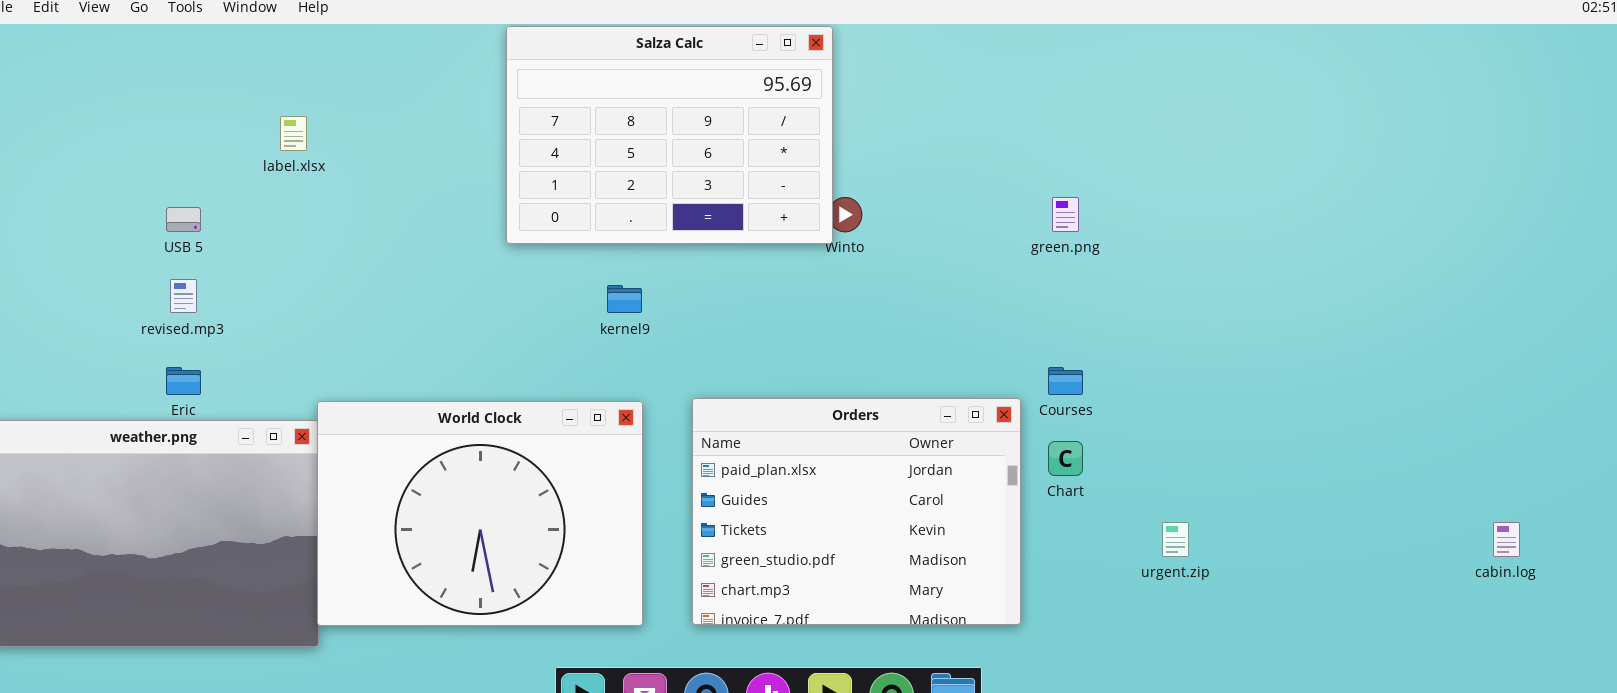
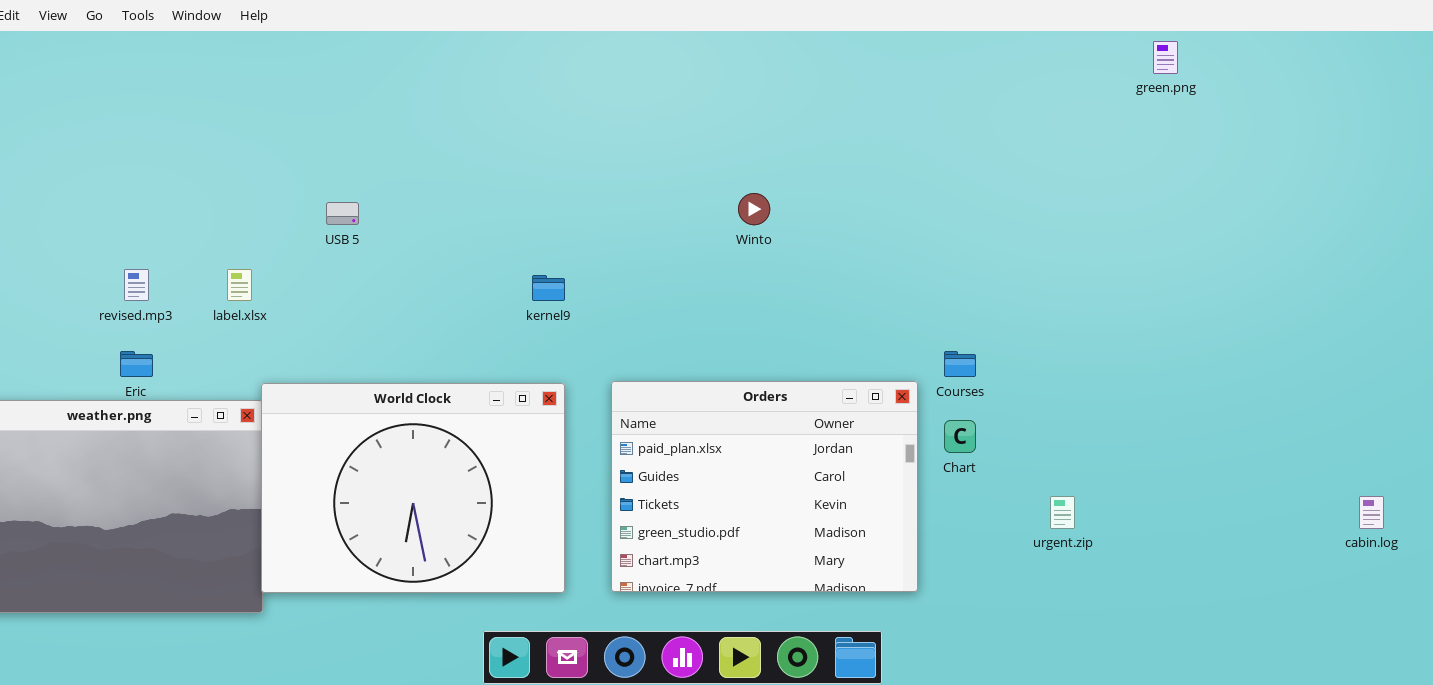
Salza Calc: [506,26,833,244] -> none, closed
label.xlsx: [280,116,307,151] -> [227,269,252,301], moved
green.png: [1052,197,1079,232] -> [1153,41,1178,74], moved
USB 5: [166,207,201,232] -> [326,202,359,225], moved

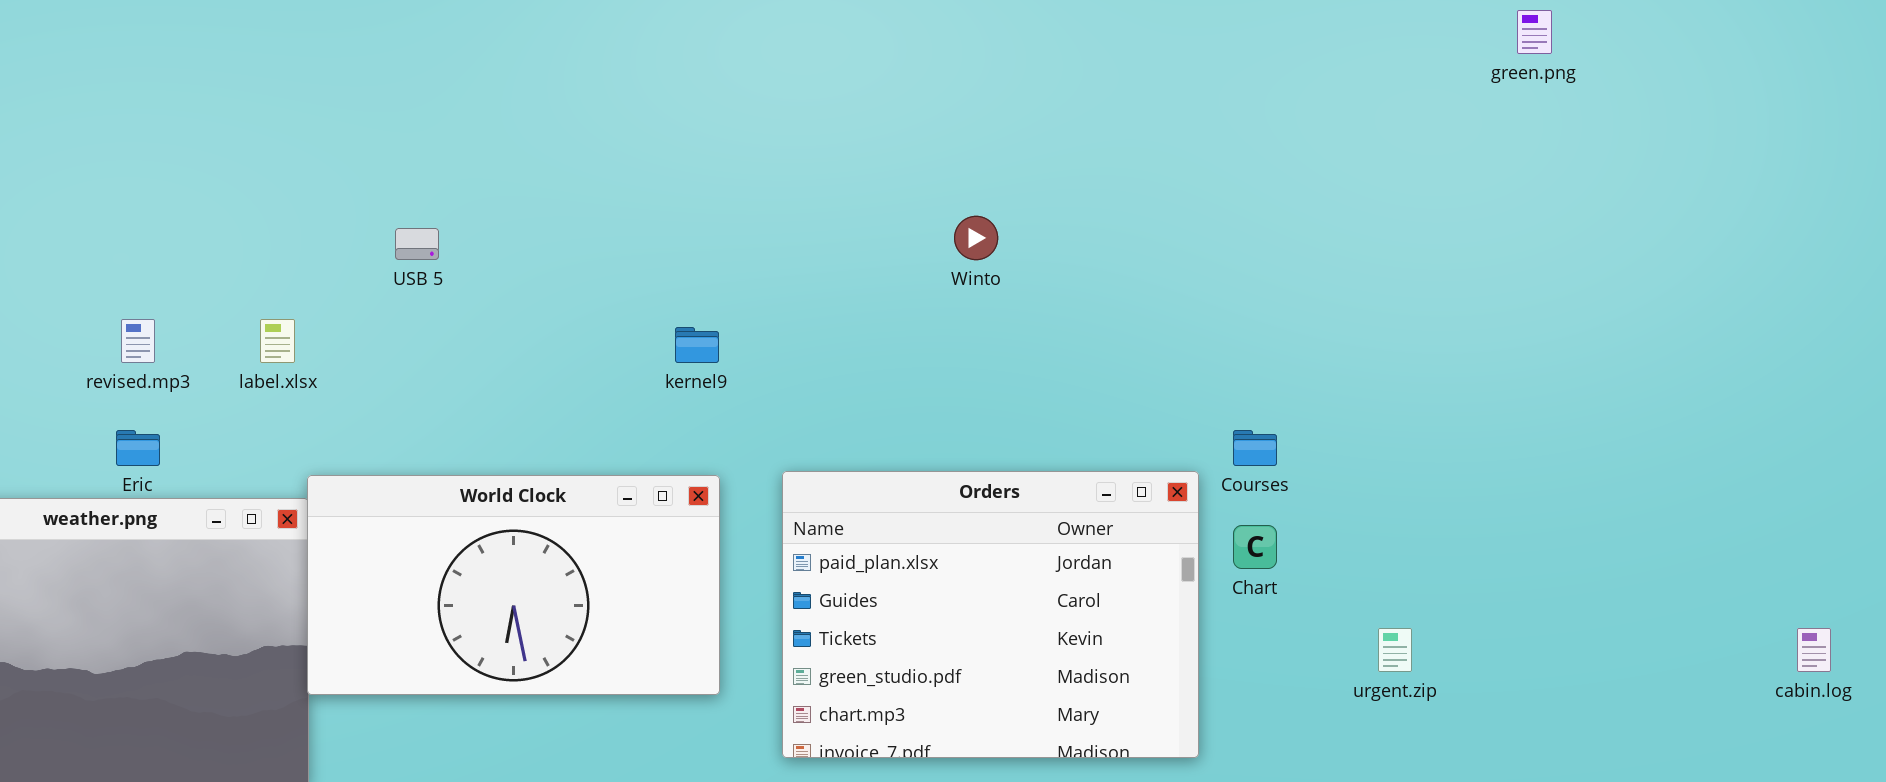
World Clock: [261,383,565,593] -> [307,475,720,695], resized

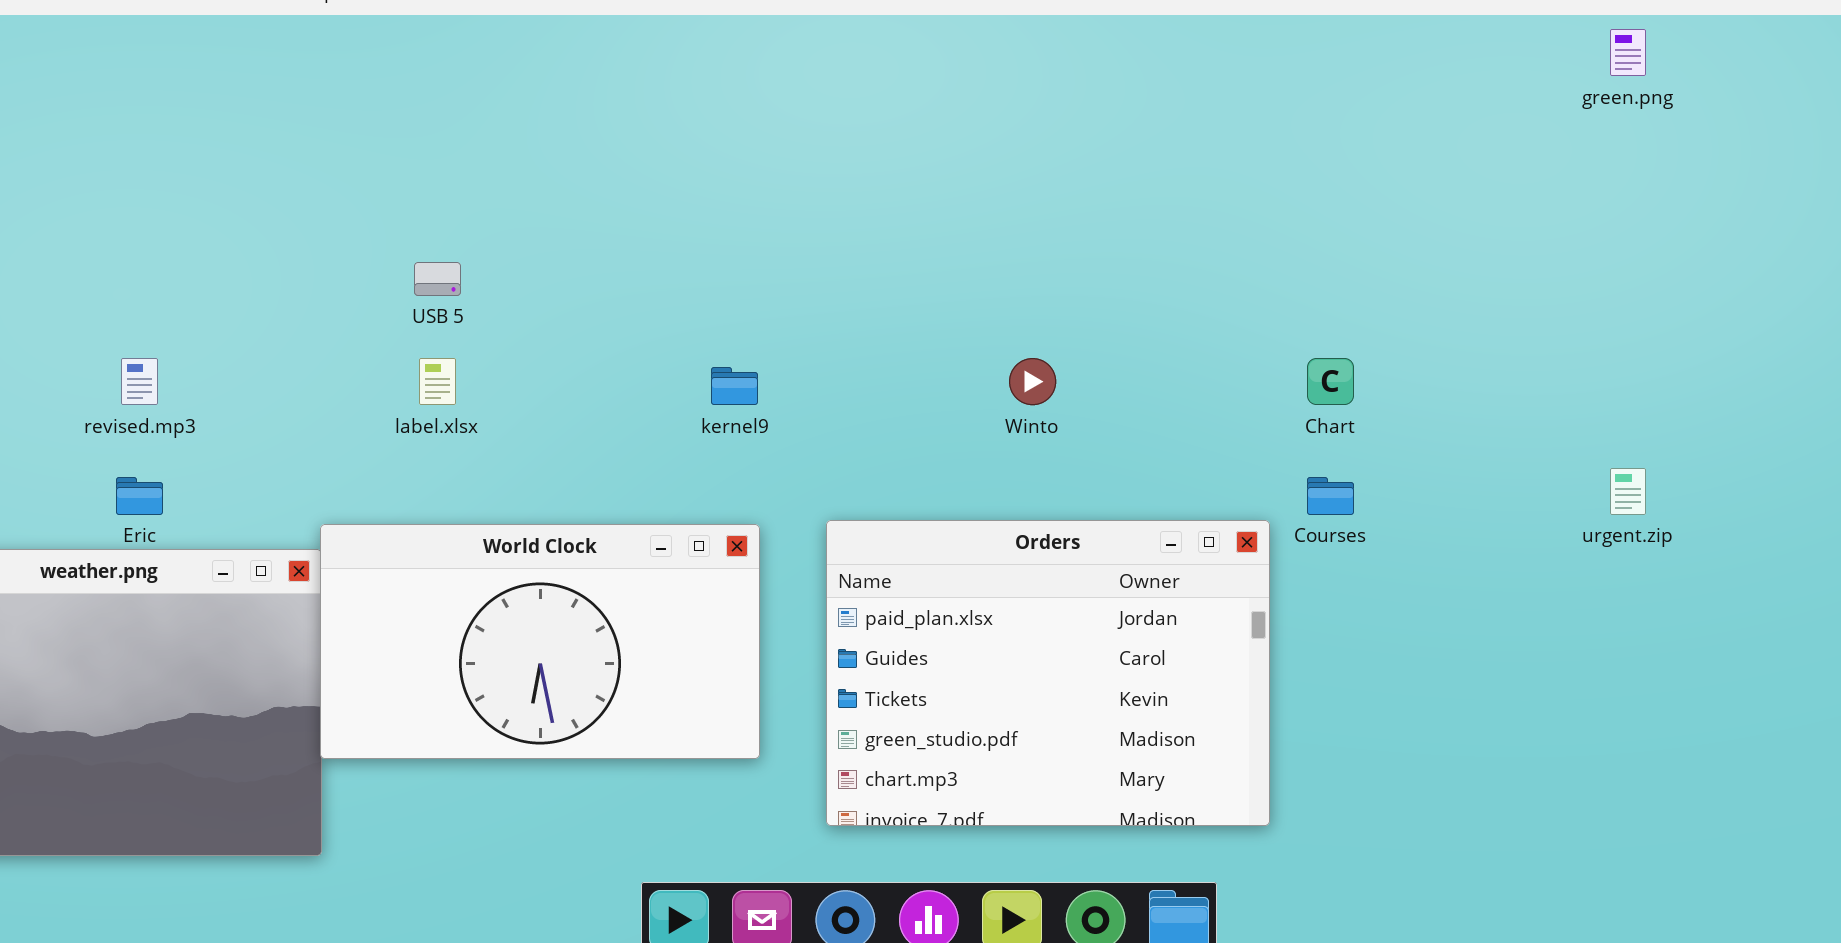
Winto: [954,216,998,260] -> [1009,358,1056,405], moved
label.xlsx: [260,319,295,363] -> [419,358,456,405], moved
Chart: [1233,525,1277,569] -> [1307,358,1354,405], moved
urgent.zip: [1378,628,1412,672] -> [1610,468,1646,515], moved

